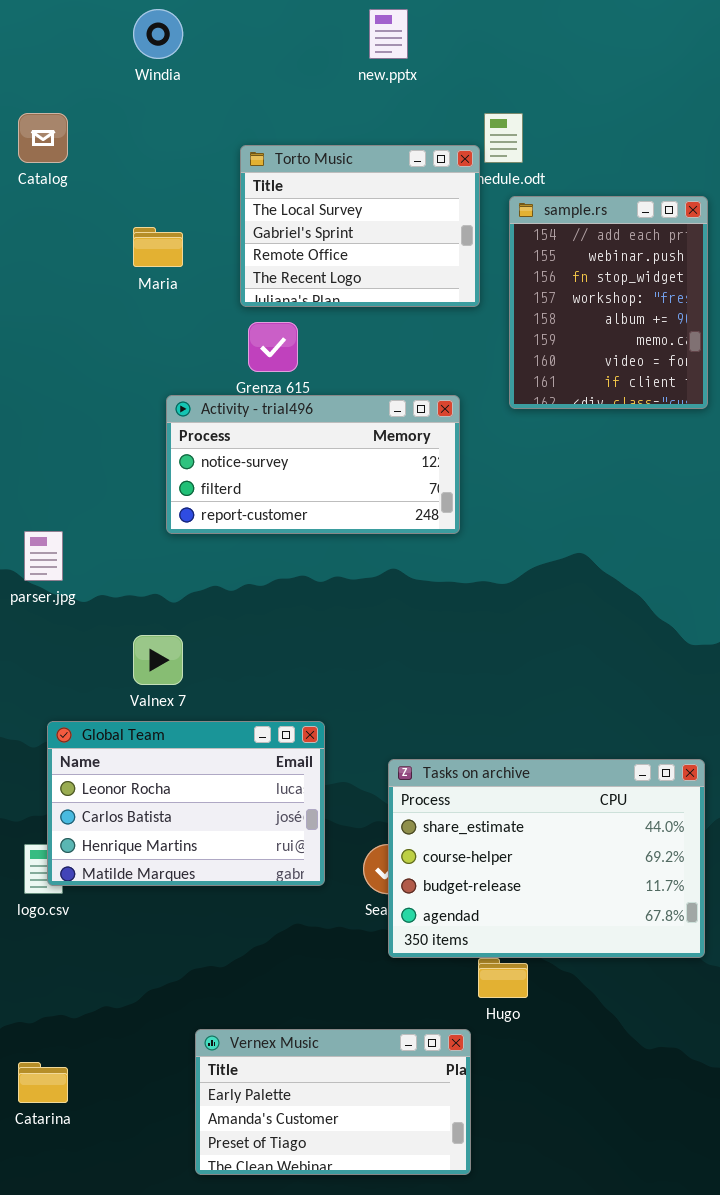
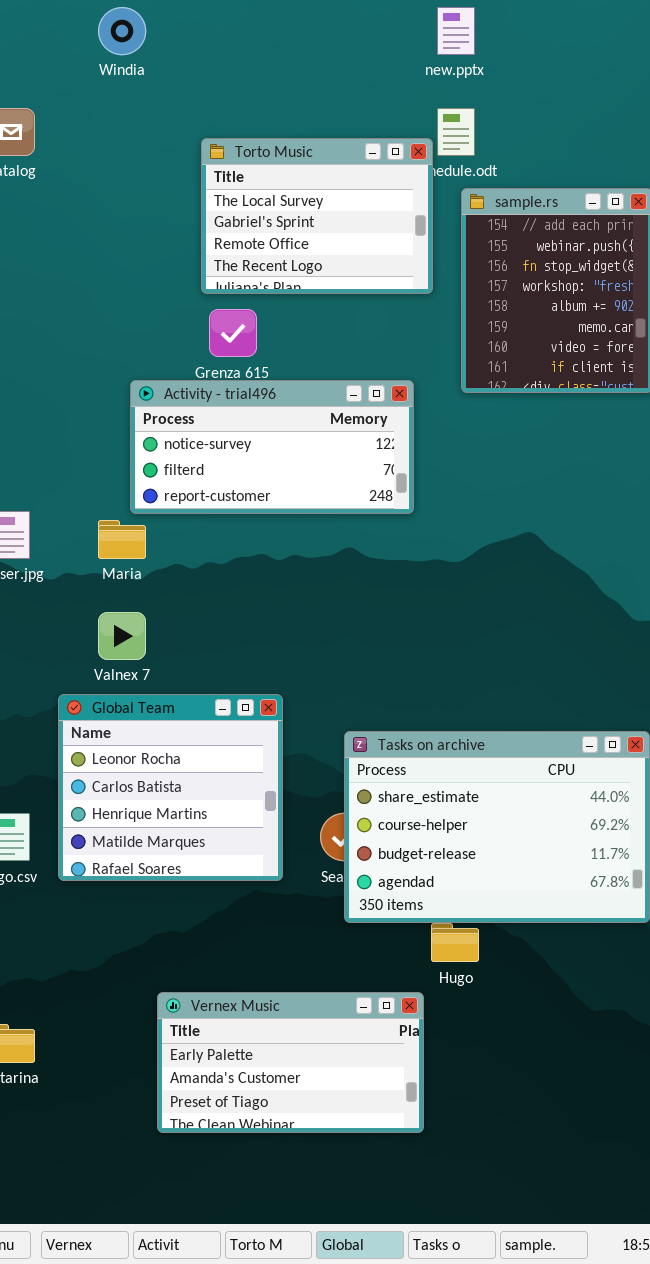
new.pptx: [369,9,408,59] -> [437,7,475,55], moved
Maria: [133,227,183,267] -> [98,520,146,559], moved
Global Team: [47,721,325,886] -> [58,694,283,881], resized

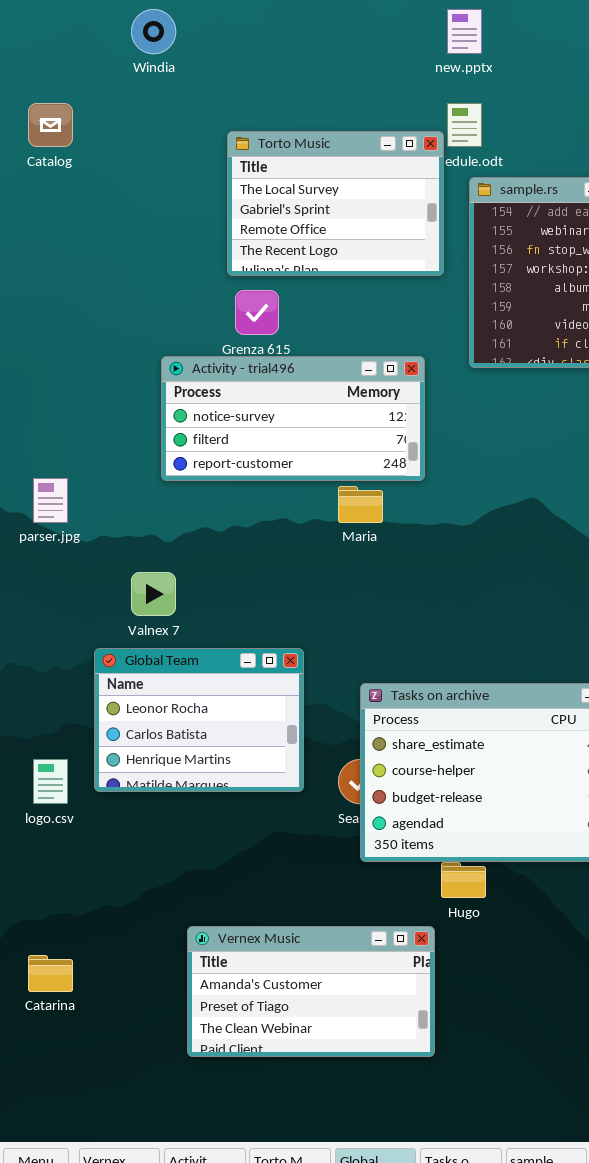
Maria: [98,520,146,559] -> [338,486,383,523], moved
Global Team: [58,694,283,881] -> [94,648,304,792], resized
Vernex Music: [157,992,424,1133] -> [187,926,435,1057], scrolled down 1 row

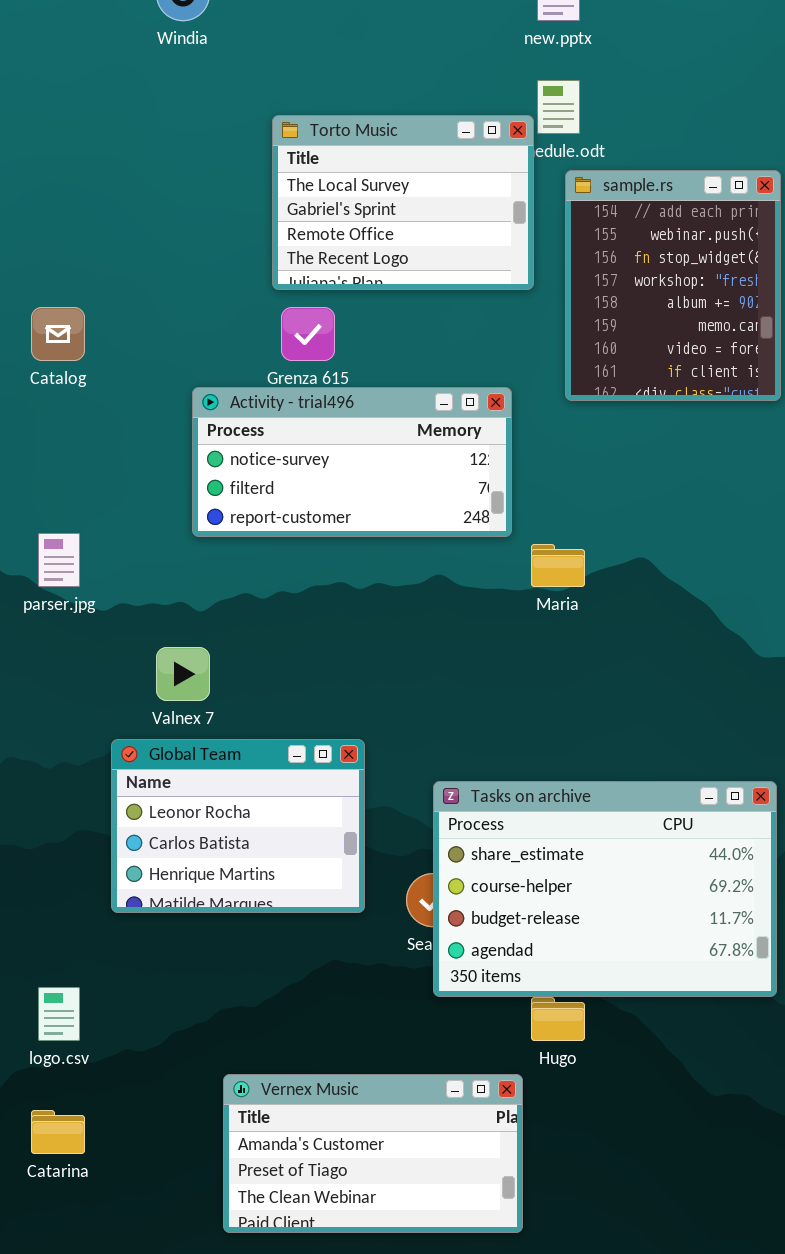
Catalog: [28,103,73,147] -> [31,307,85,361], moved
Maria: [338,486,383,523] -> [531,544,585,587], moved
logo.csv: [33,759,68,804] -> [38,987,80,1041], moved

